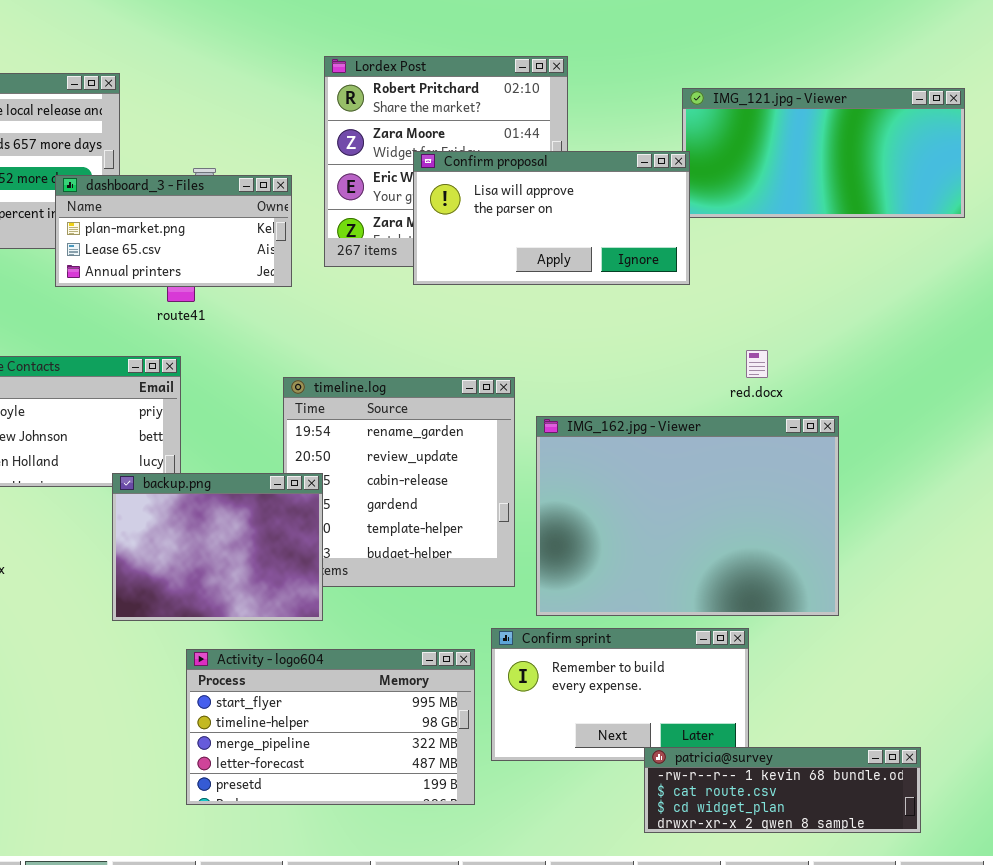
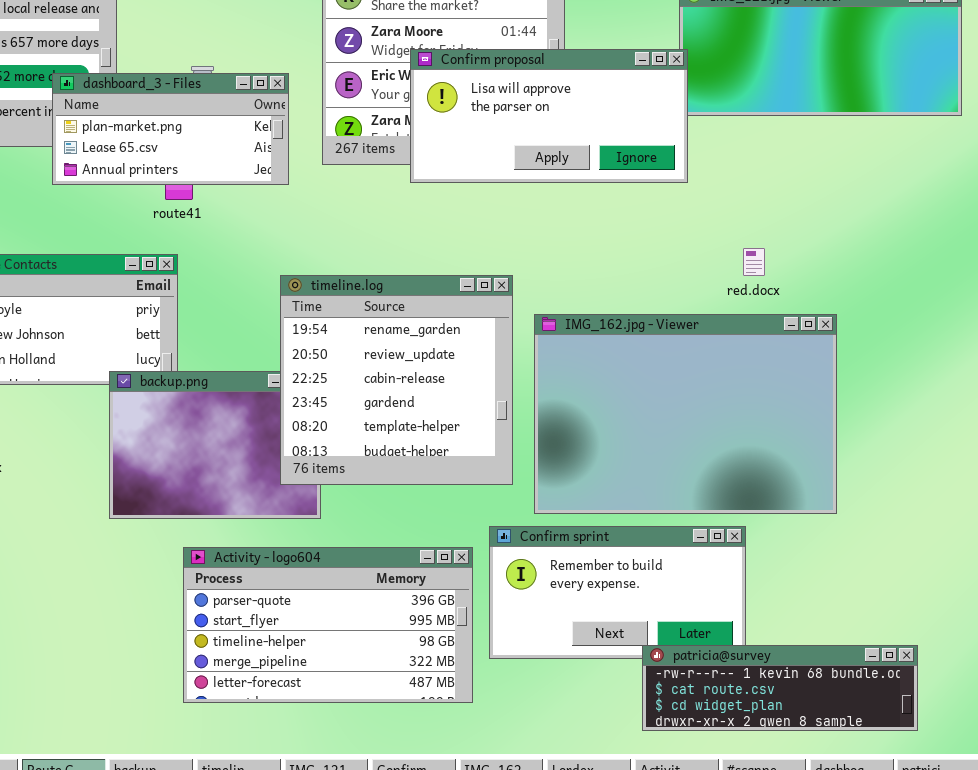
timeline.log: [283,377,515,587] -> [280,275,513,485], raised
Activity - logo604: [186,649,475,805] -> [183,547,473,703], scrolled up 1 row

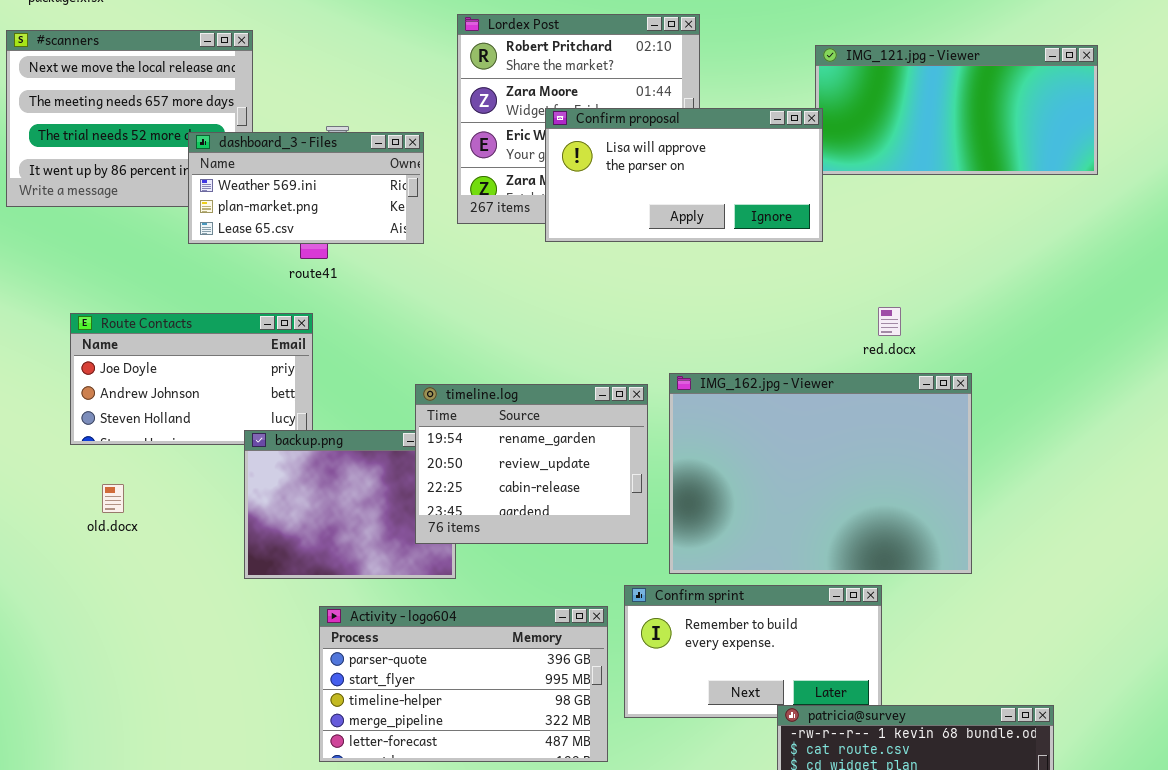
dashboard_3 - Files: [52,73,289,185] -> [188,132,424,244], scrolled up 1 row
timeline.log: [280,275,513,485] -> [415,384,648,544], resized

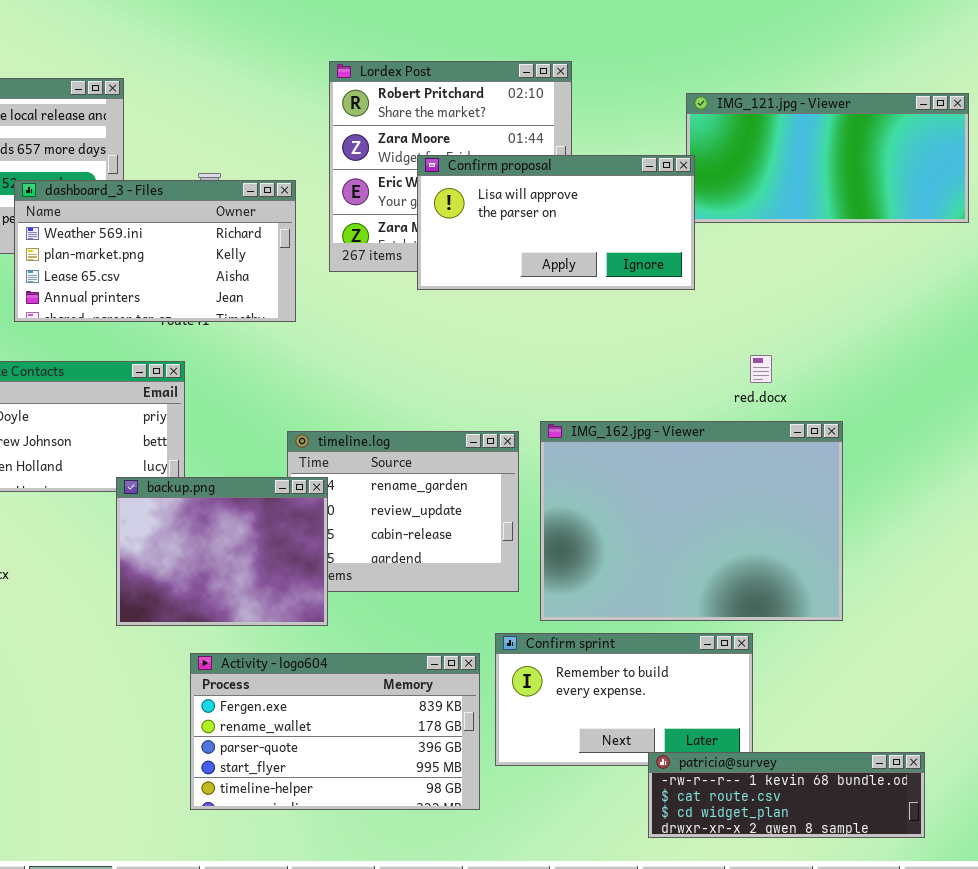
dashboard_3 - Files: [188,132,424,244] -> [14,180,296,322], resized
backup.png: [244,430,456,579] -> [116,477,328,626], raised
Activity - logo604: [319,606,608,762] -> [190,653,480,810], scrolled up 2 rows

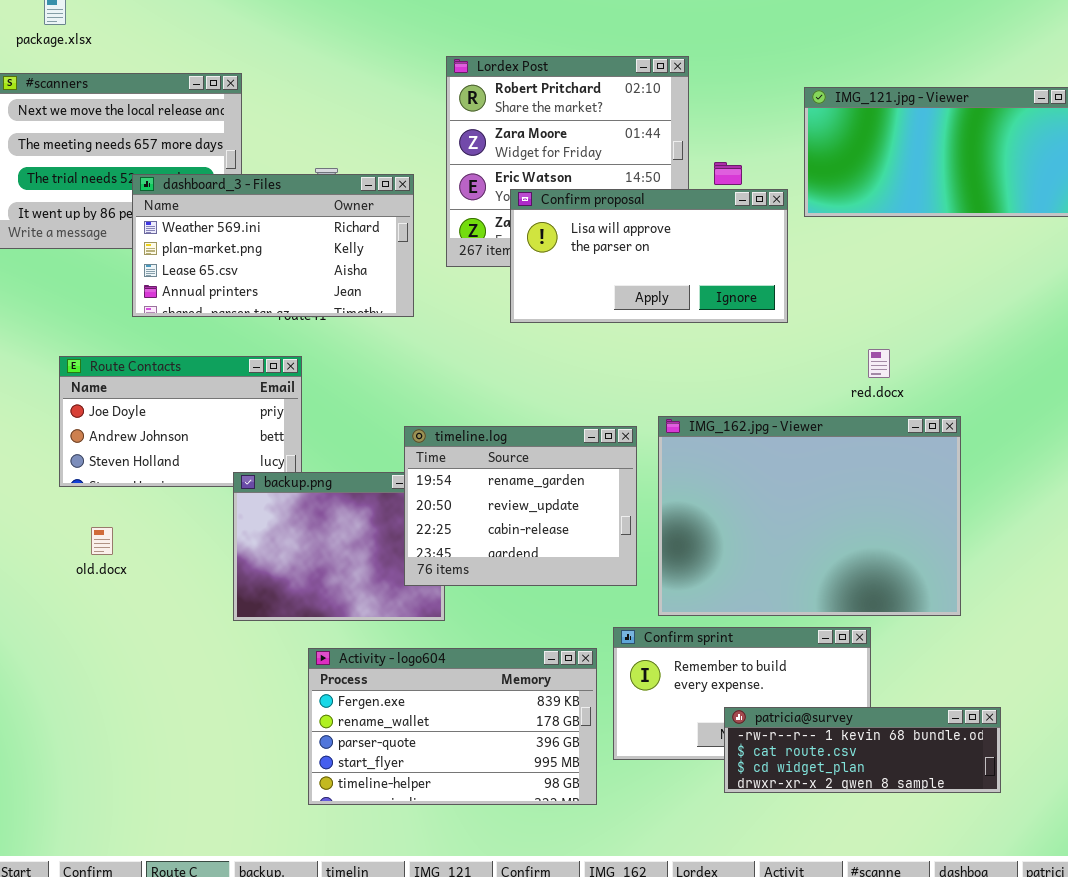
Confirm proposal: [417,155,695,290] -> [510,189,788,323], moved
timeline.log: [287,431,519,592] -> [404,426,637,586], raised
patricia@survey: [648,752,925,838] -> [724,707,1001,793], moved

